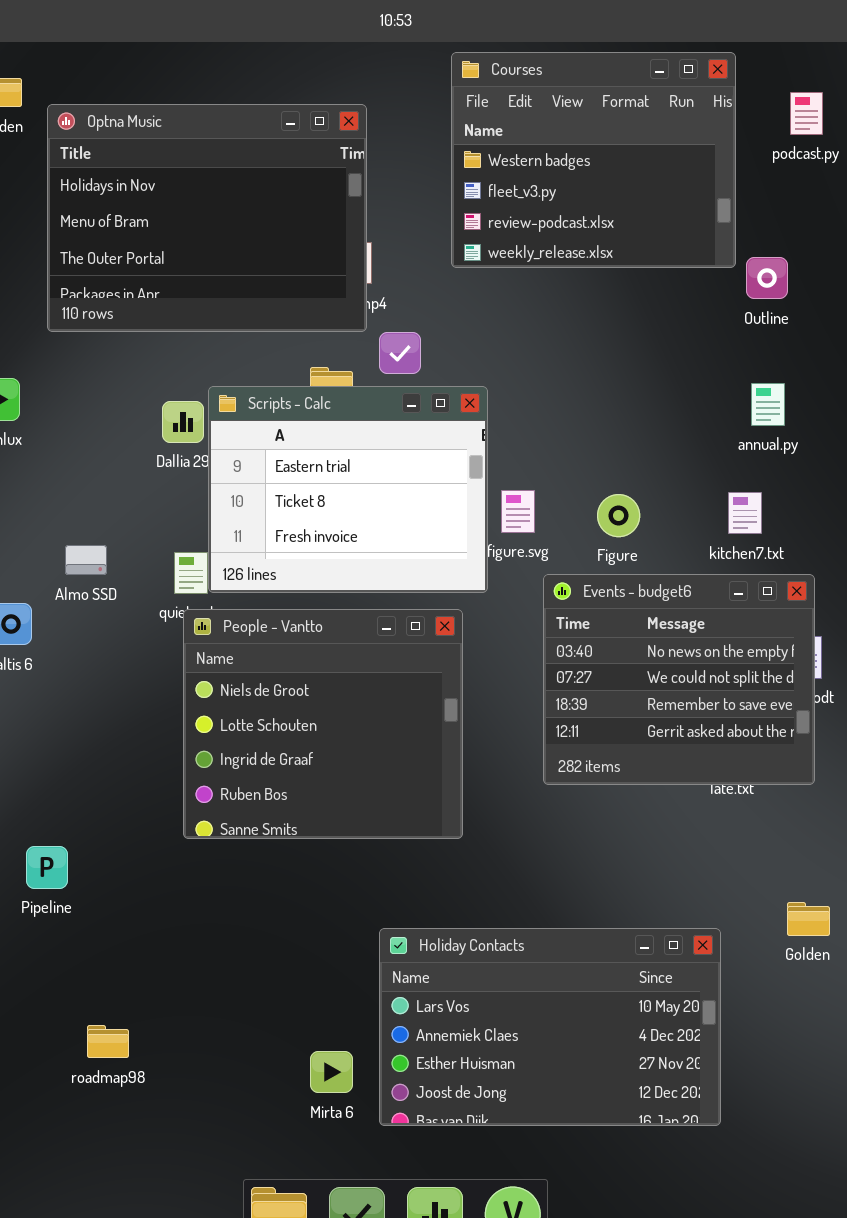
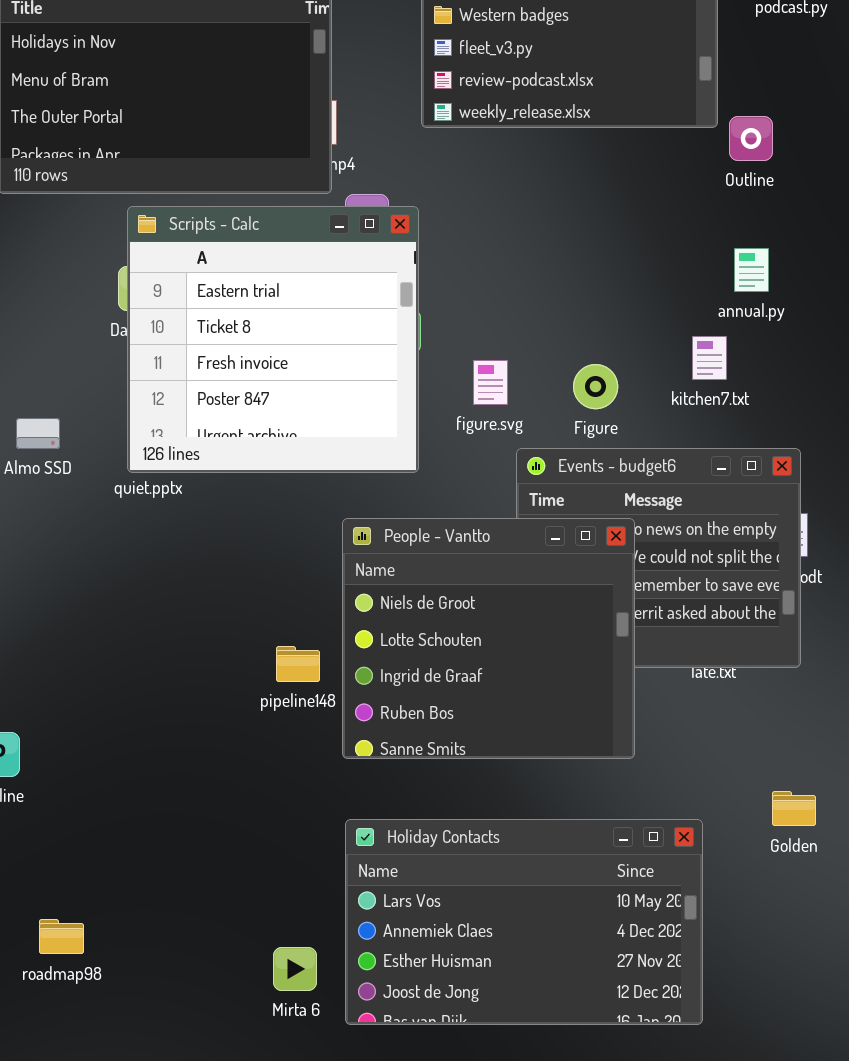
Scripts - Calc: [208,386,488,593] -> [127,206,419,473], moved, resized
kitchen7.txt: [728,492,762,534] -> [692,336,727,380], moved
People - Vantto: [183,609,463,839] -> [342,518,635,759], moved

